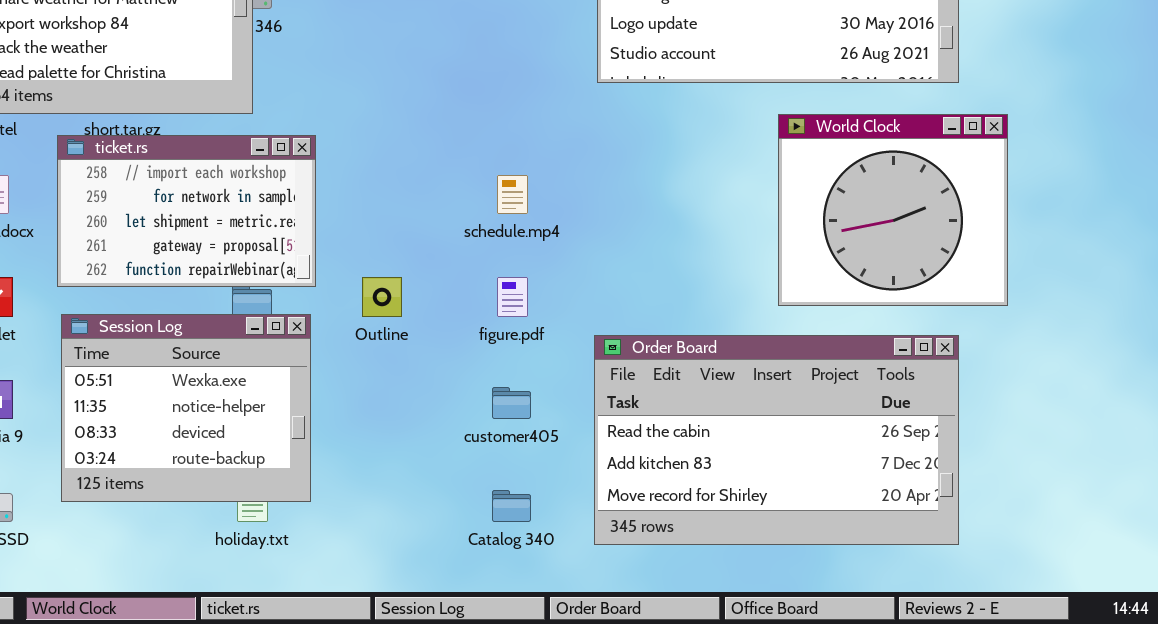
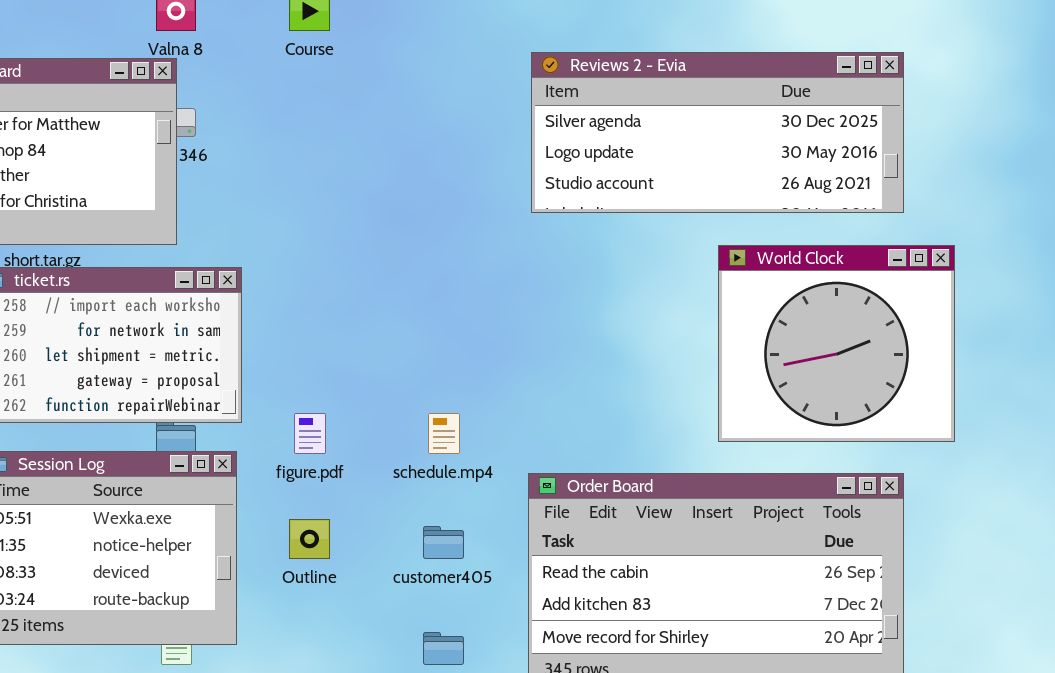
schedule.mp4: [497,175,528,214] -> [428,413,460,454], moved
Outline: [362,277,402,317] -> [289,519,330,559], moved
figure.pdf: [497,277,528,317] -> [294,413,326,454], moved

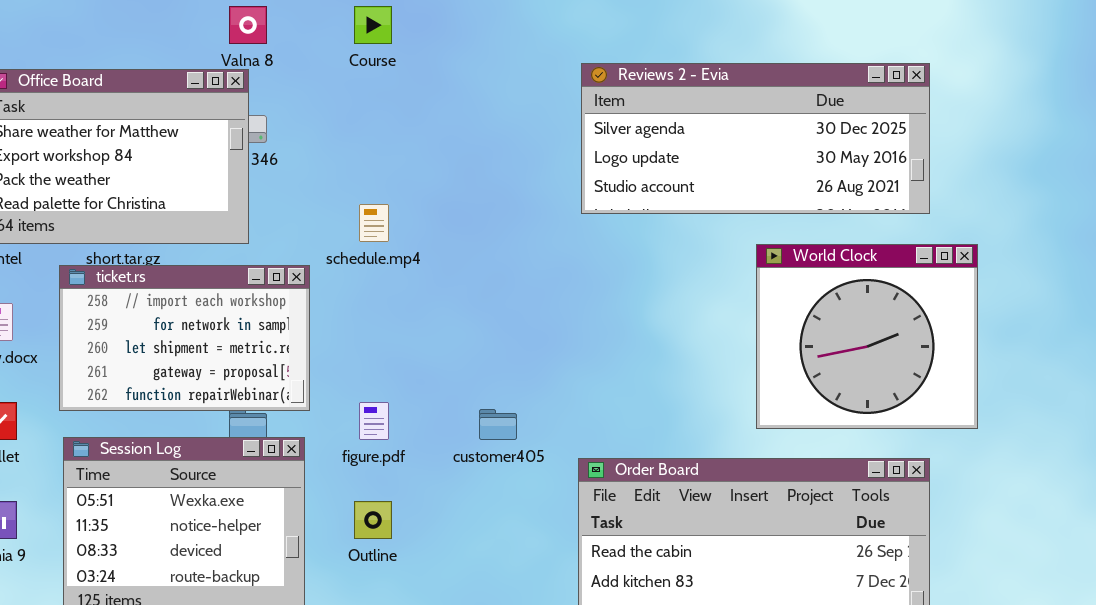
schedule.mp4: [428,413,460,454] -> [359,204,389,242], moved
customer405: [423,526,464,559] -> [479,409,517,440], moved

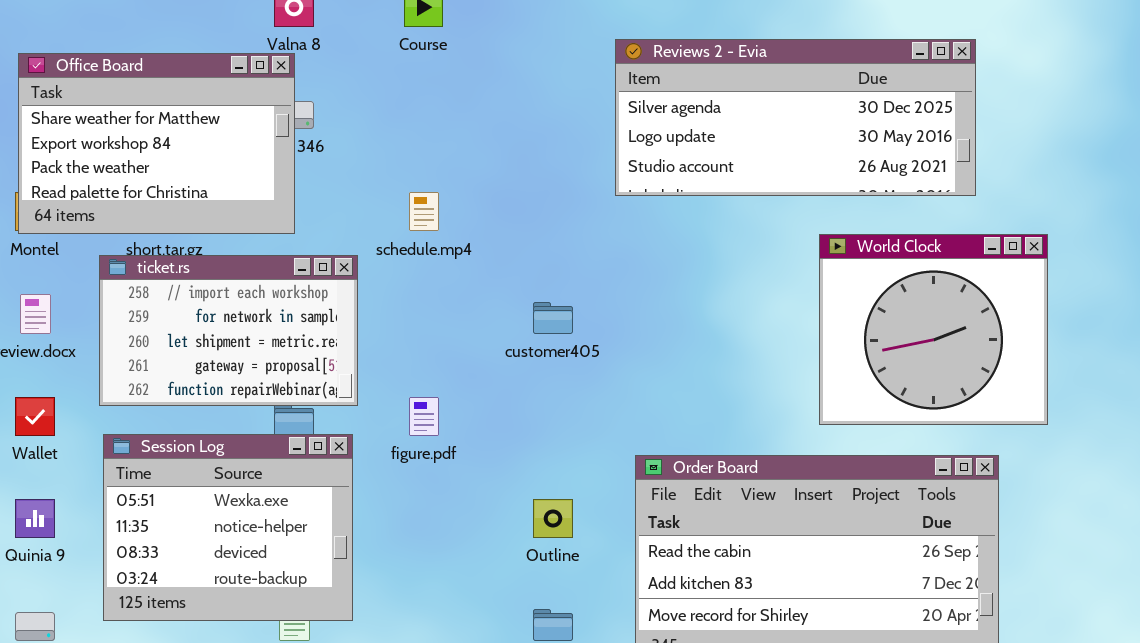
Reviews 2 - Evia: [581,63,930,214] -> [615,39,976,196], moved
customer405: [479,409,517,440] -> [533,302,573,334], moved
Outline: [354,501,392,539] -> [533,499,573,538], moved

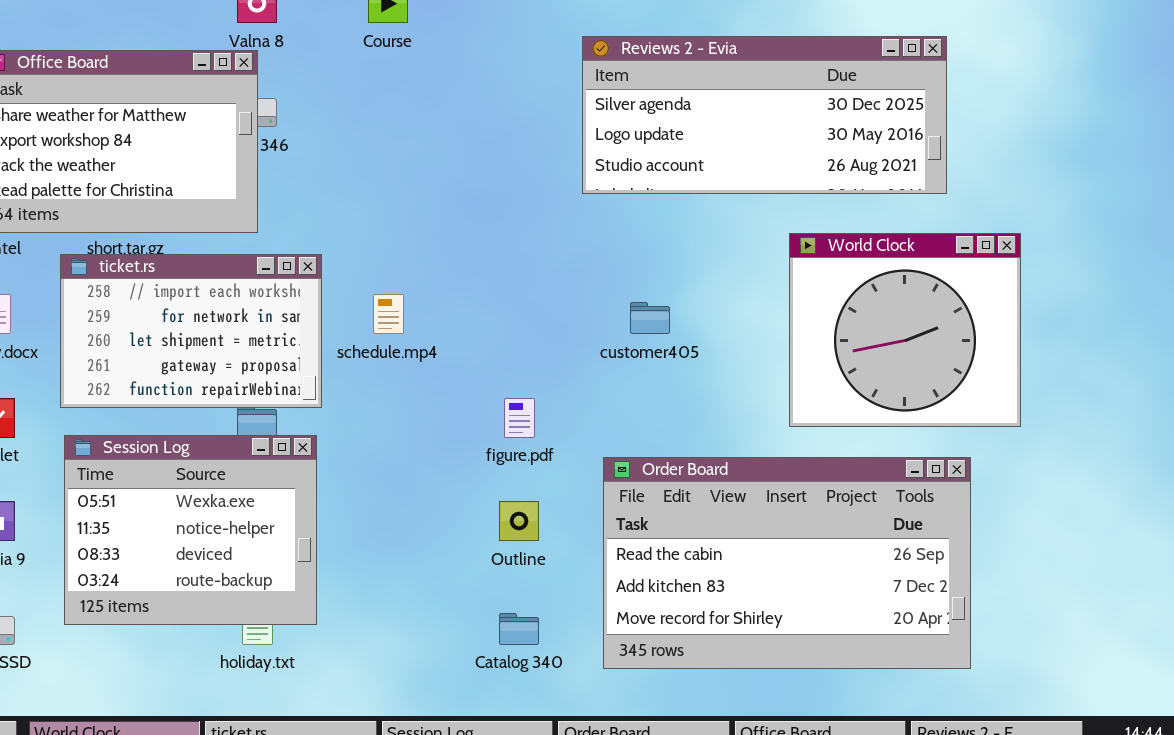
schedule.mp4: [409,192,439,231] -> [373,294,404,334], moved
customer405: [533,302,573,334] -> [630,302,670,334], moved
figure.pdf: [409,397,439,436] -> [504,398,535,438], moved

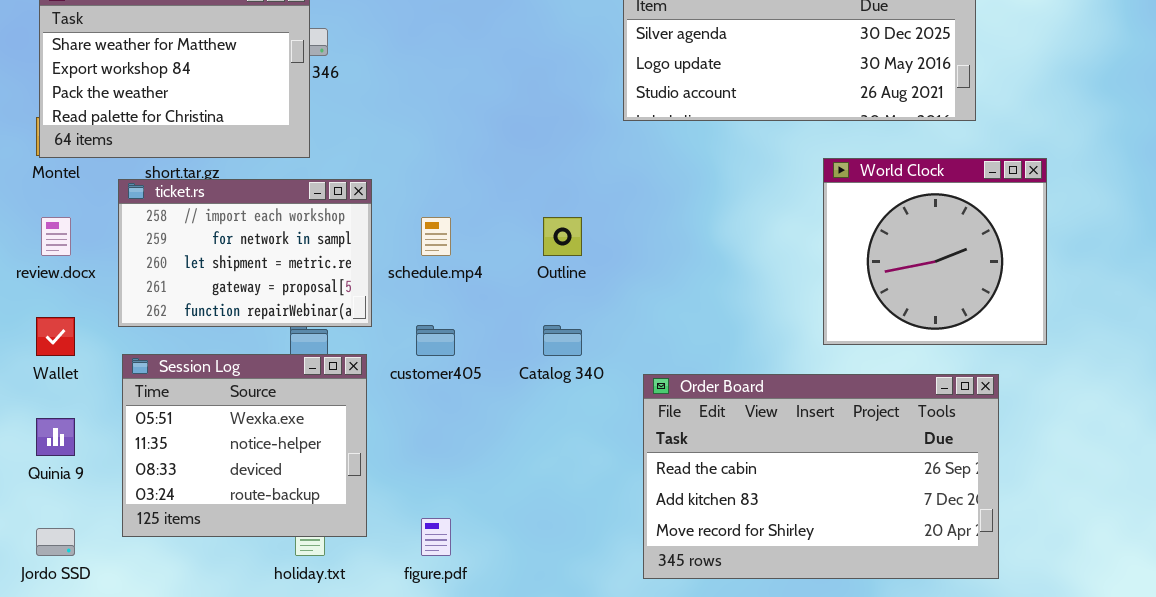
customer405: [630,302,670,334] -> [416,325,455,356], moved
figure.pdf: [504,398,535,438] -> [421,518,451,556], moved
Outline: [499,501,539,541] -> [543,217,582,256], moved
Catalog 340: [499,613,539,645] -> [543,325,582,356], moved

